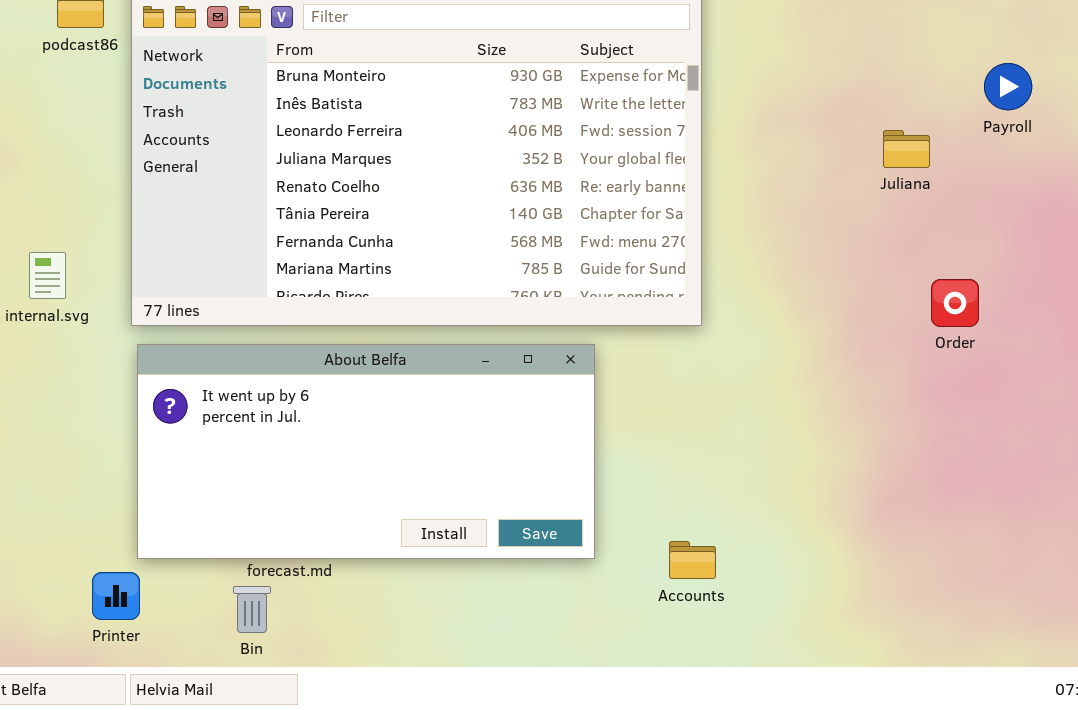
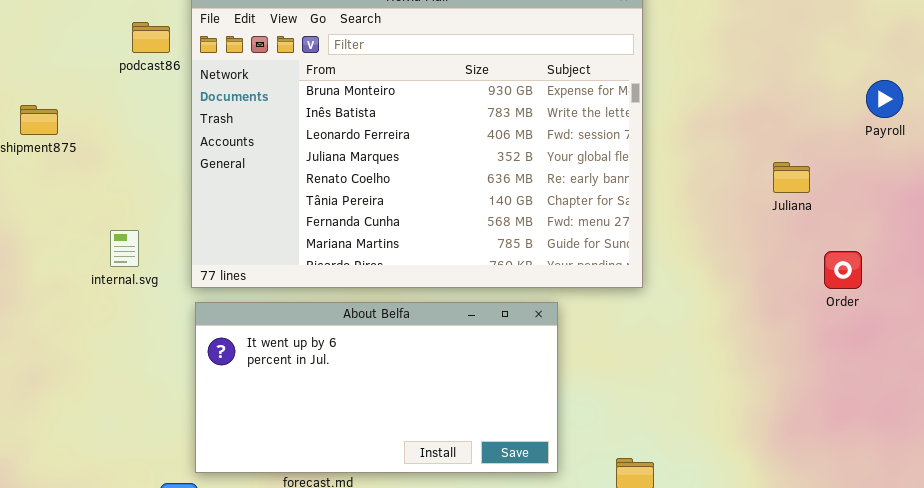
Juliana: [883,130,930,168] -> [773,162,810,193], moved

